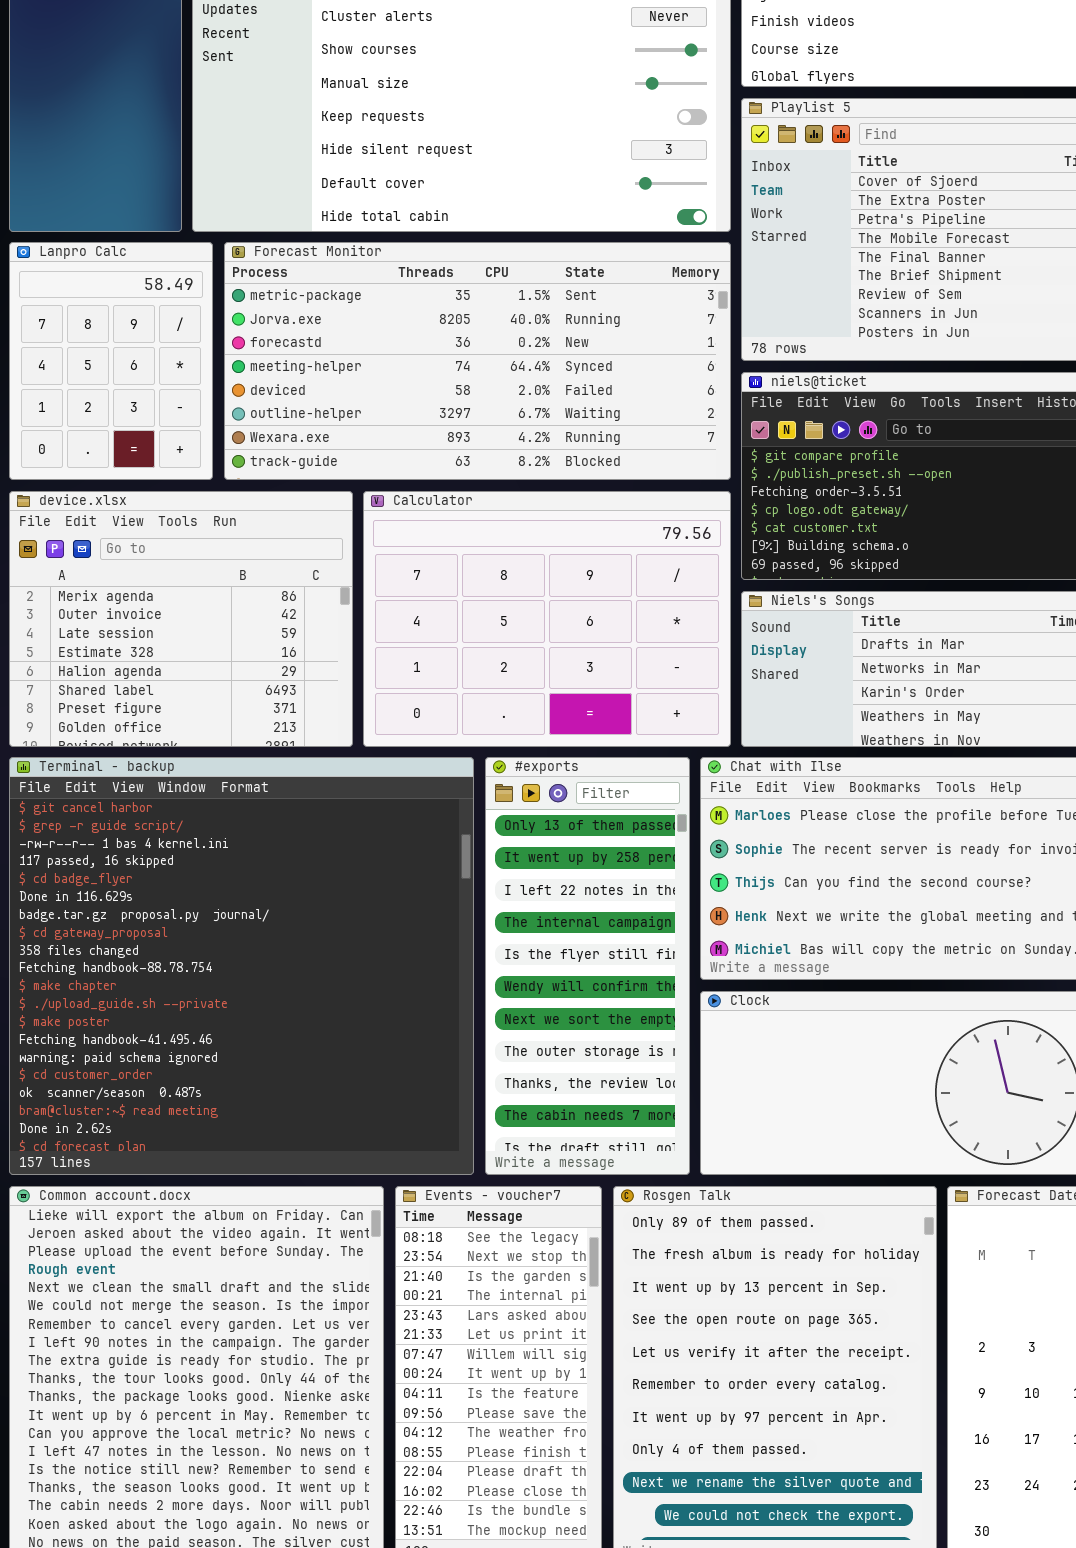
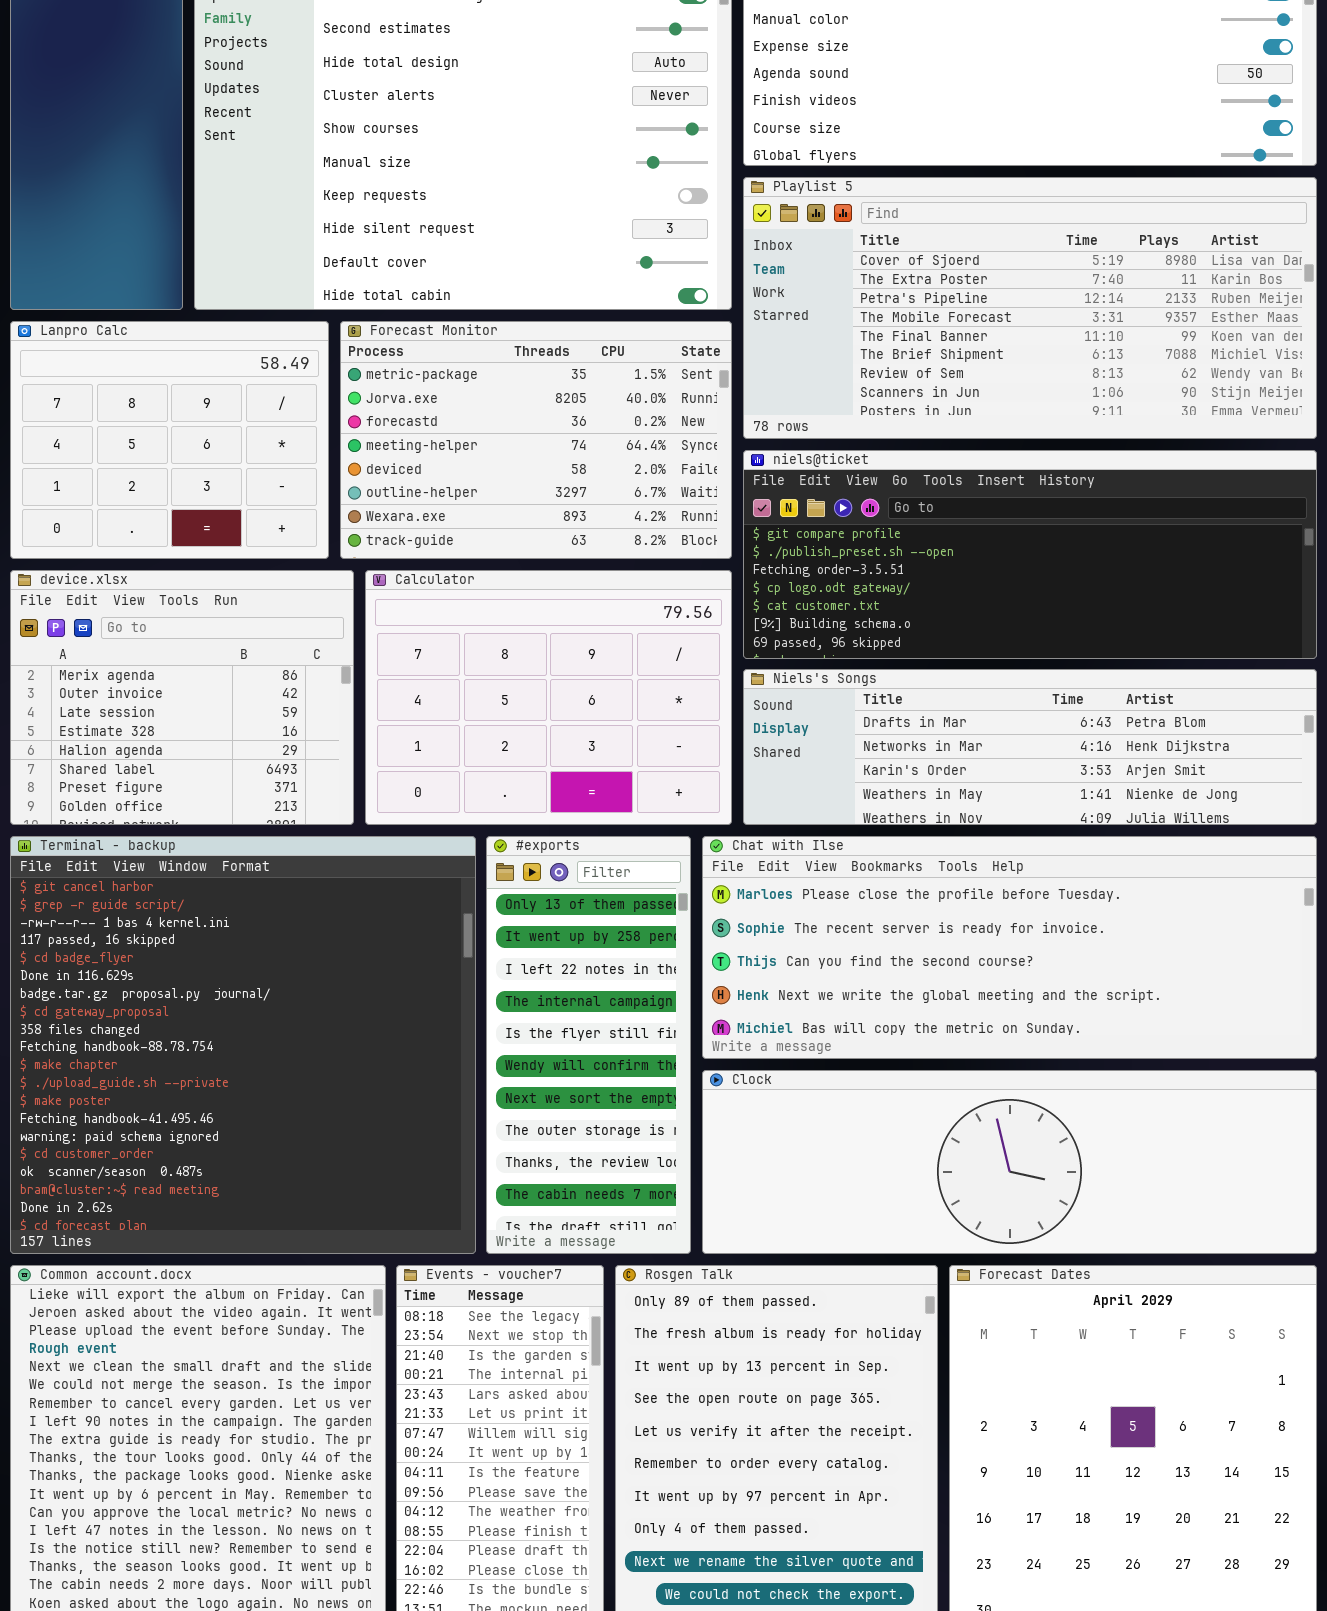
Lanpro Calc: [9,242,213,480] -> [10,321,329,559], resized
Forecast Monitor: [224,242,731,480] -> [340,321,732,559], resized

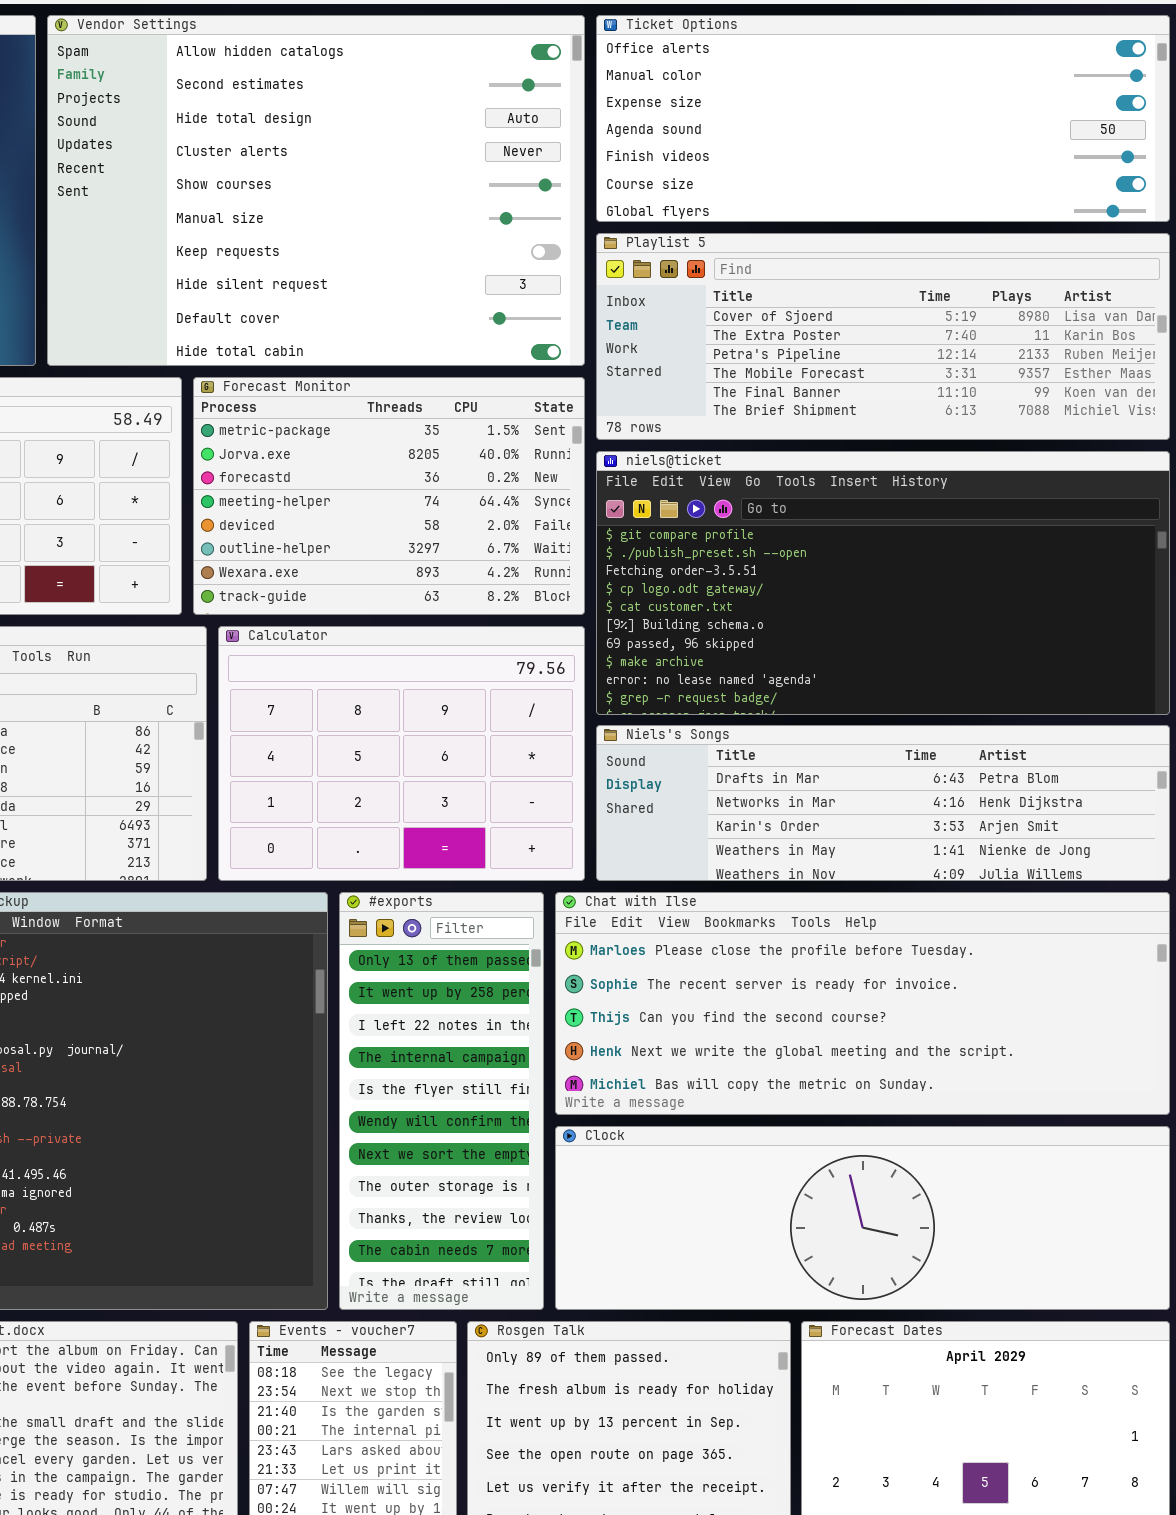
Playlist 5: [743,177,1317,439] -> [596,233,1170,440], resized
niels@ticket: [743,450,1317,659] -> [596,451,1170,715], resized

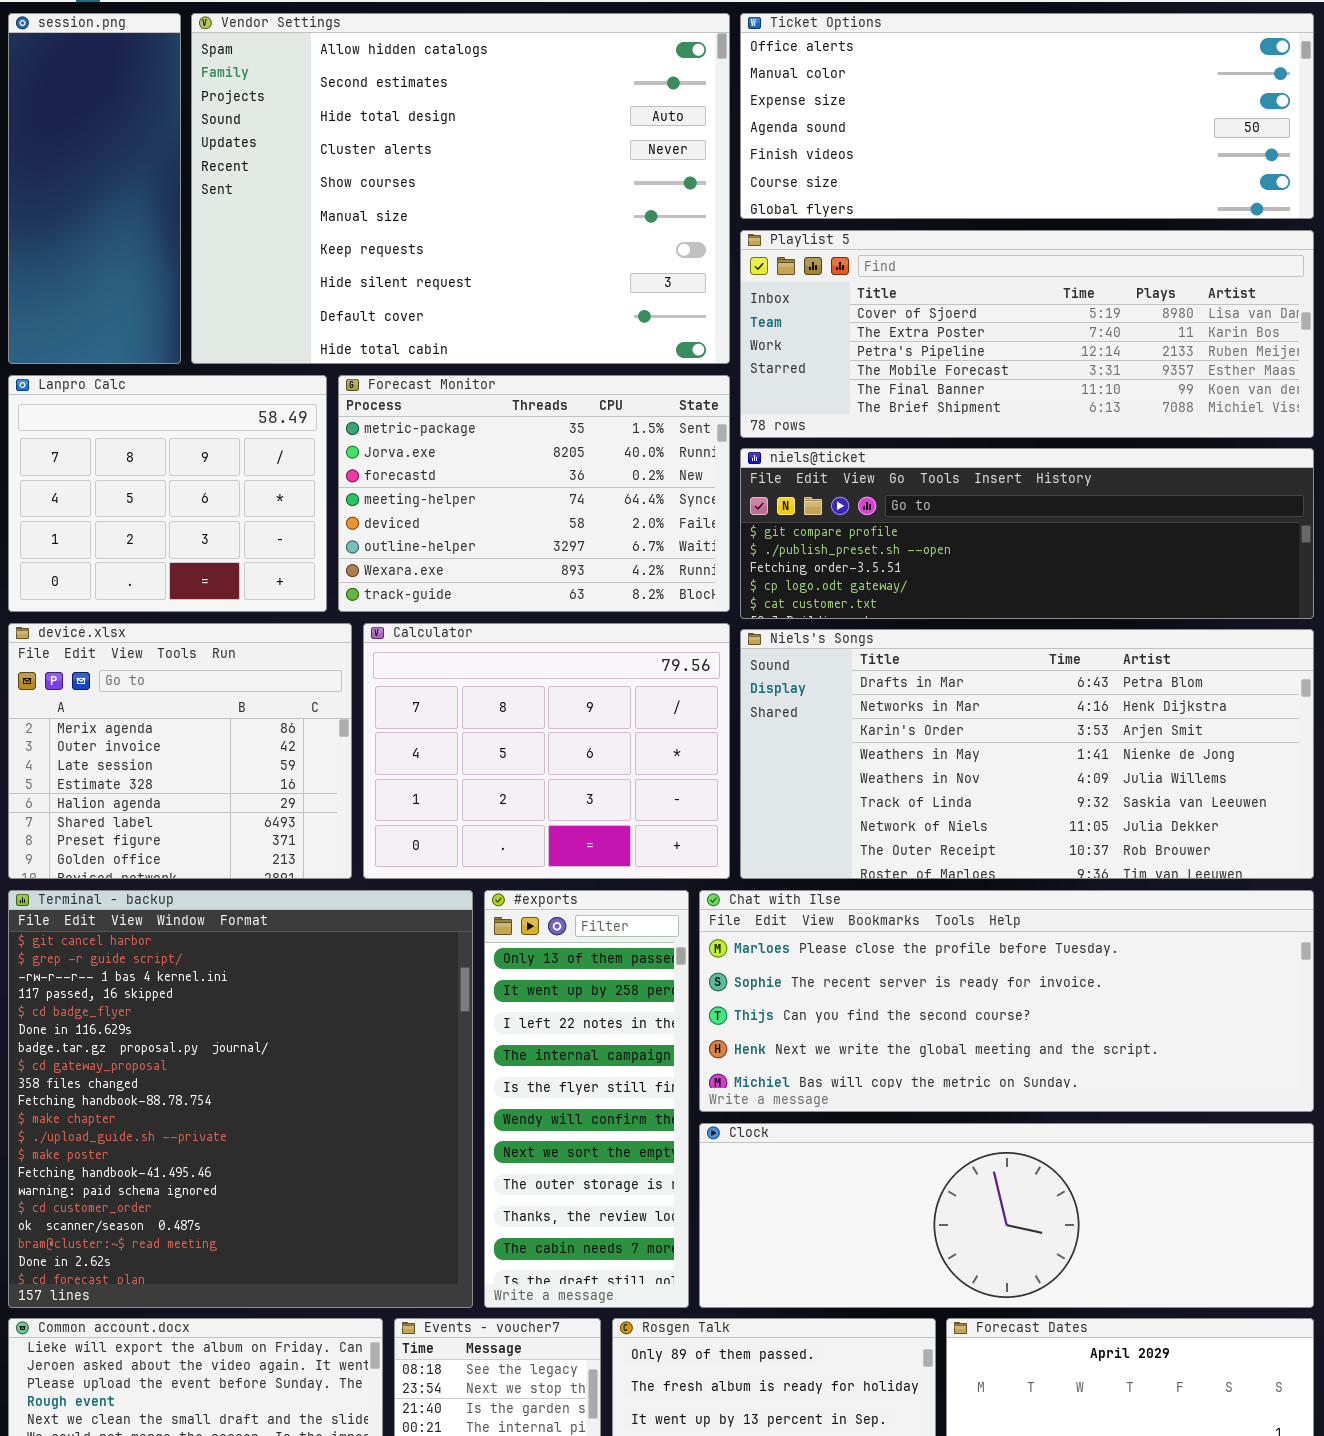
niels@ticket: [596,451,1170,715] -> [740,448,1314,619], resized
Niels's Songs: [596,725,1170,881] -> [740,629,1314,879], resized

